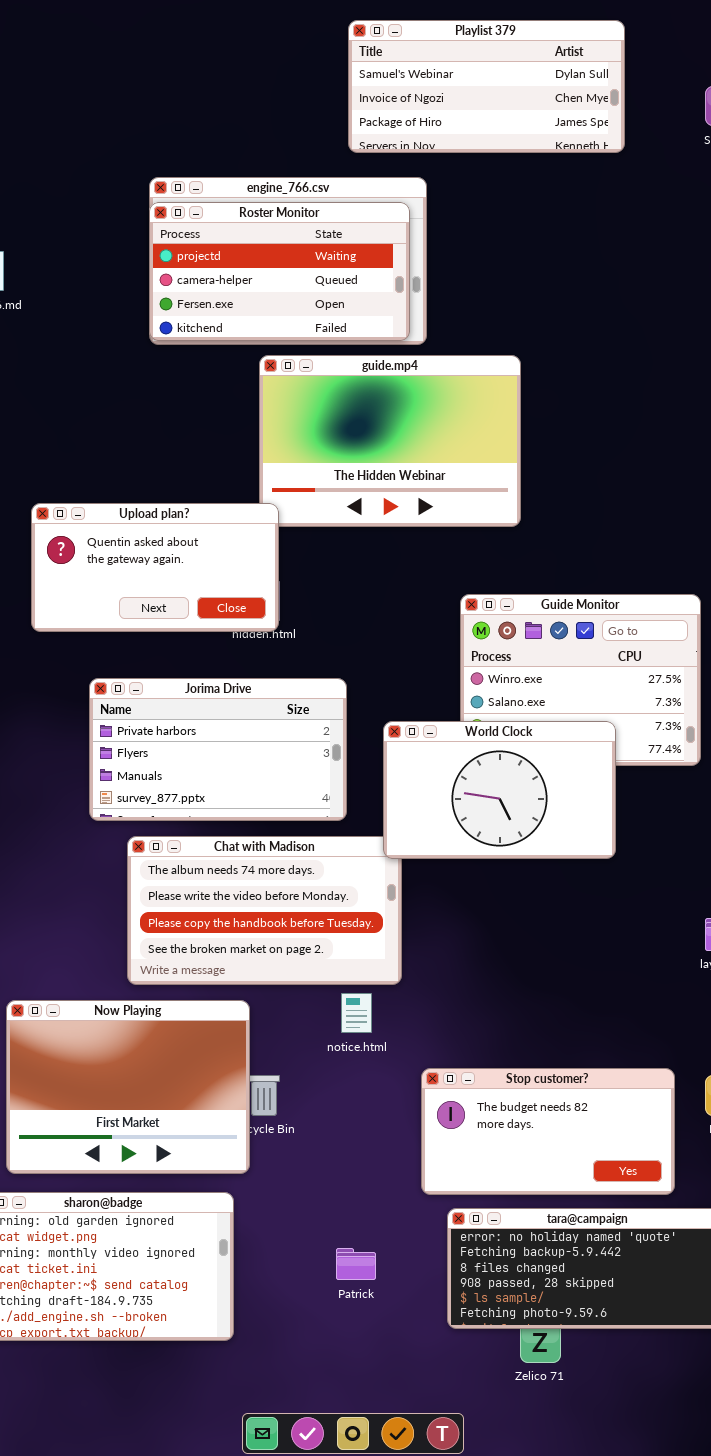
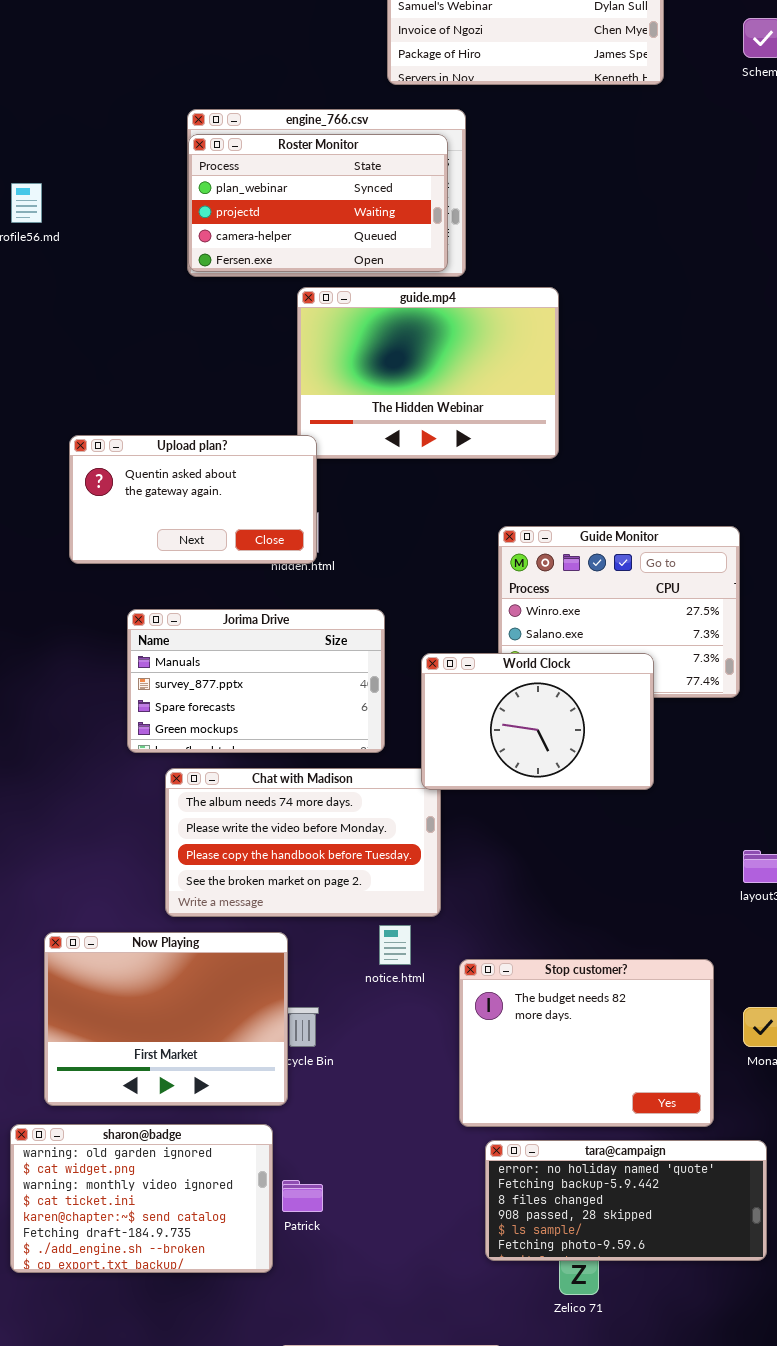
Roster Monitor: [149,202,410,341] -> [188,134,448,272], scrolled up 1 row
Jorima Drive: [89,678,347,821] -> [127,609,385,753], scrolled down 2 rows
Stop customer?: [421,1068,675,1195] -> [459,959,714,1127], resized
Patrick: [336,1248,376,1280] -> [282,1180,323,1212], moved

